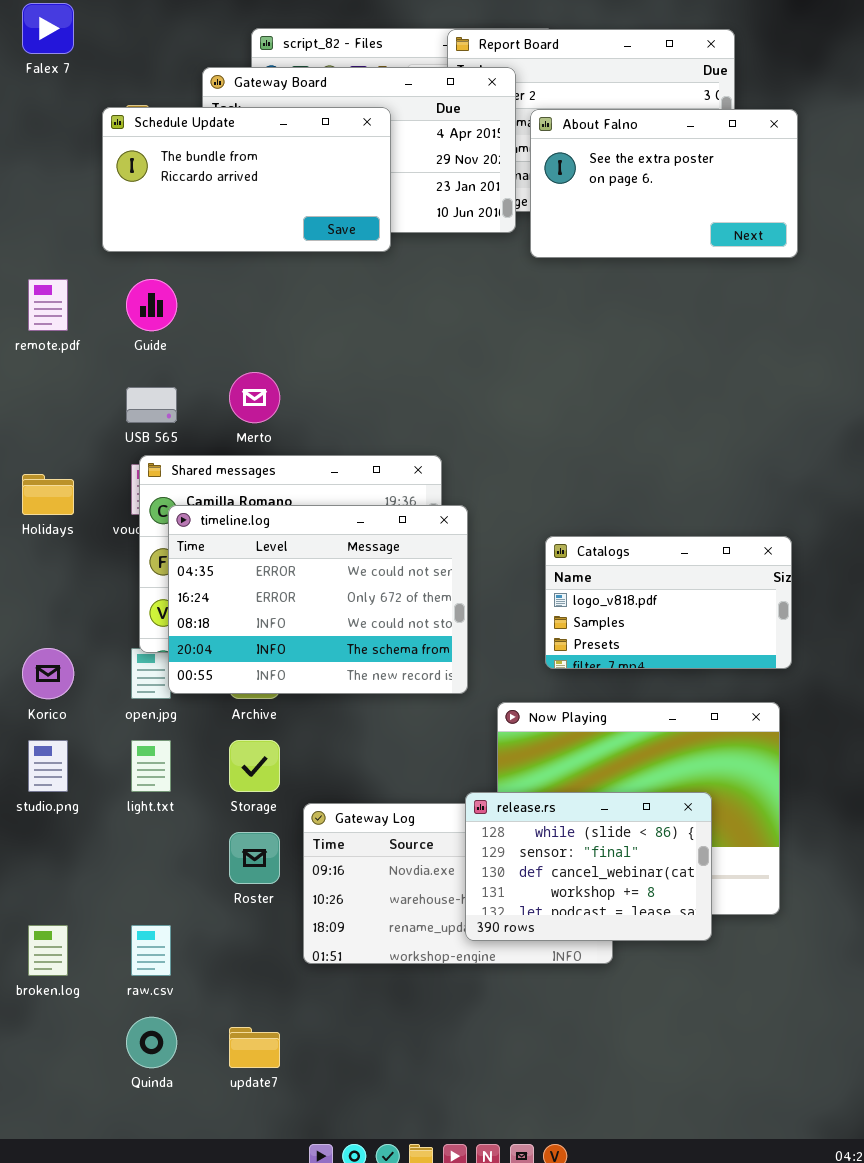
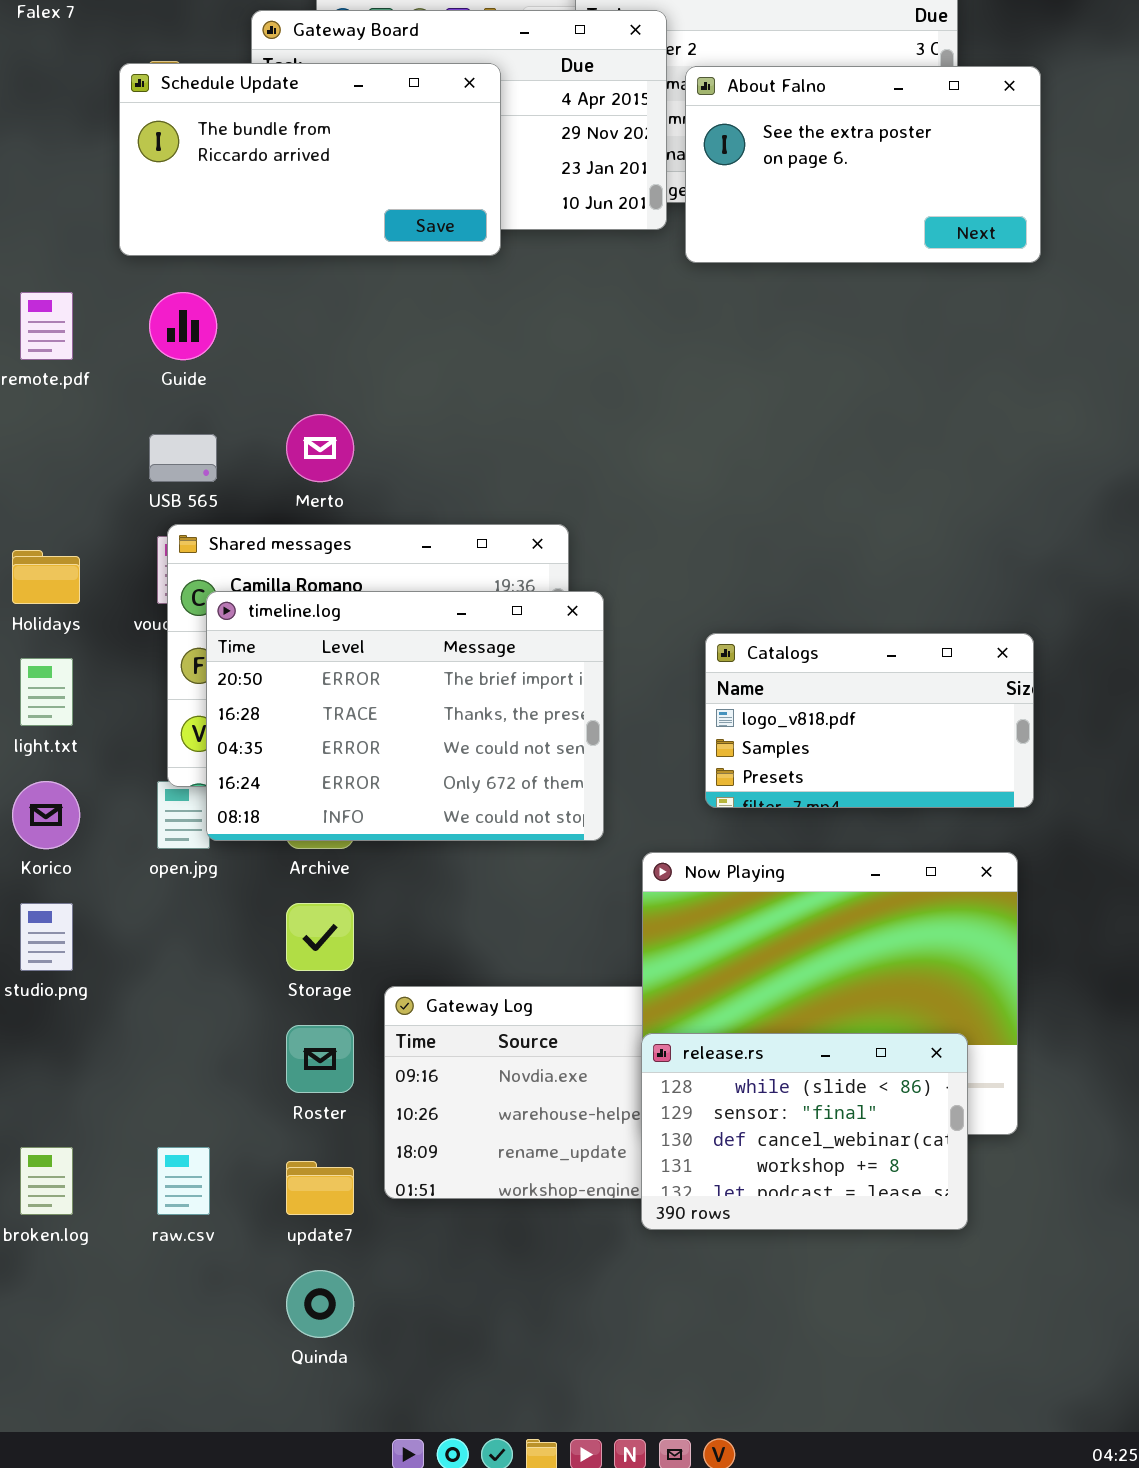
timeline.log: [168,505,468,694] -> [206,591,604,841], scrolled up 2 rows
light.txt: [131,740,171,792] -> [20,658,73,726], moved
release.rs: [465,792,712,941] -> [641,1033,968,1230], moved
Quinda: [126,1017,177,1068] -> [286,1270,354,1338], moved
update7: [229,1027,280,1068] -> [286,1161,354,1215], moved

